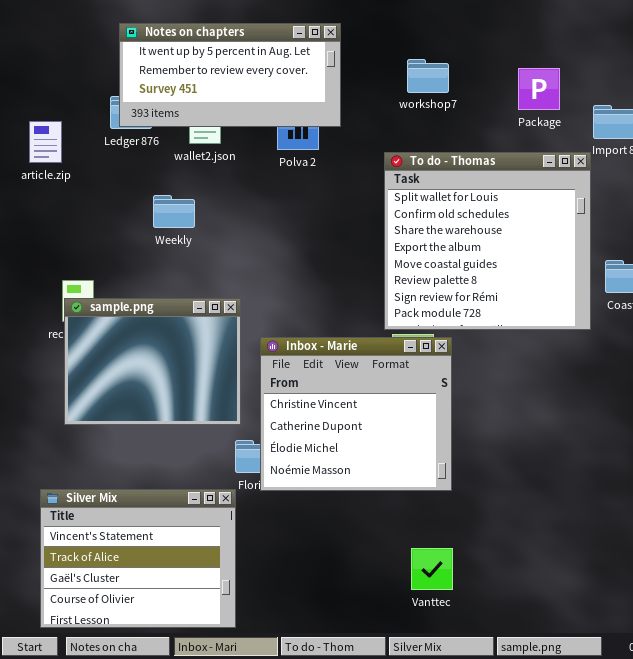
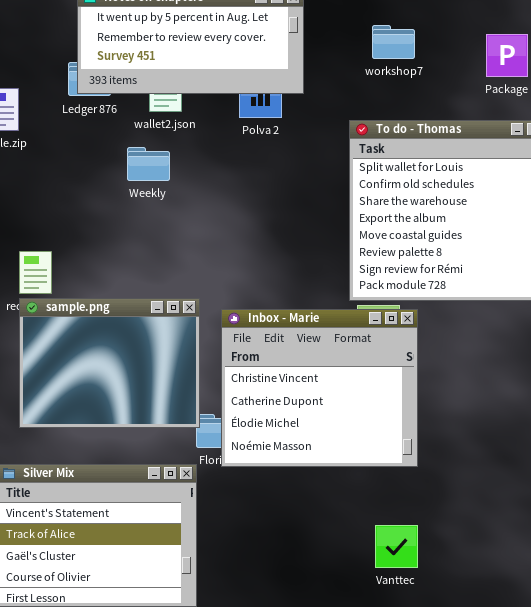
Weekly: [153,195,195,228] -> [127,147,170,181], moved
sample.png: [64,298,241,425] -> [19,298,200,428], moved

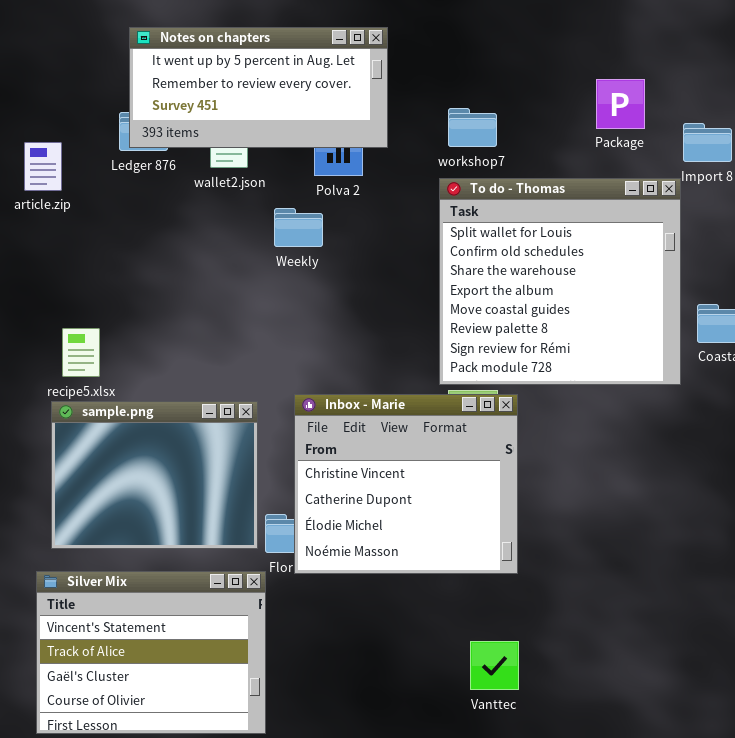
workshop7: [372,25,415,59] -> [448,108,497,147], moved
Weekly: [127,147,170,181] -> [274,208,323,247], moved
sample.png: [19,298,200,428] -> [51,401,258,549], moved

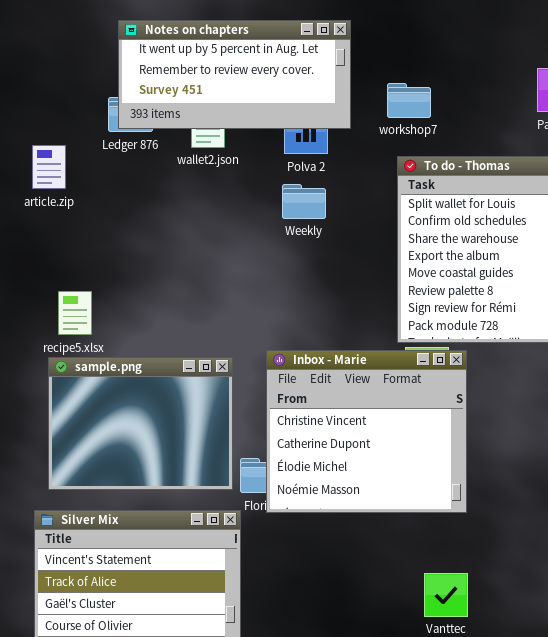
workshop7: [448,108,497,147] -> [387,83,431,118], moved
article.zip: [24,142,62,191] -> [32,145,66,189], moved
Weekly: [274,208,323,247] -> [282,184,326,219], moved

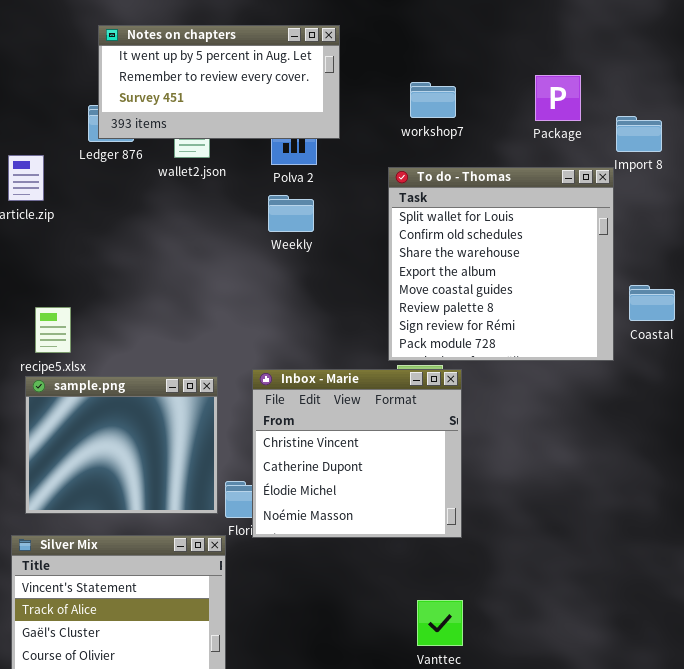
workshop7: [387,83,431,118] -> [410,82,456,118], moved

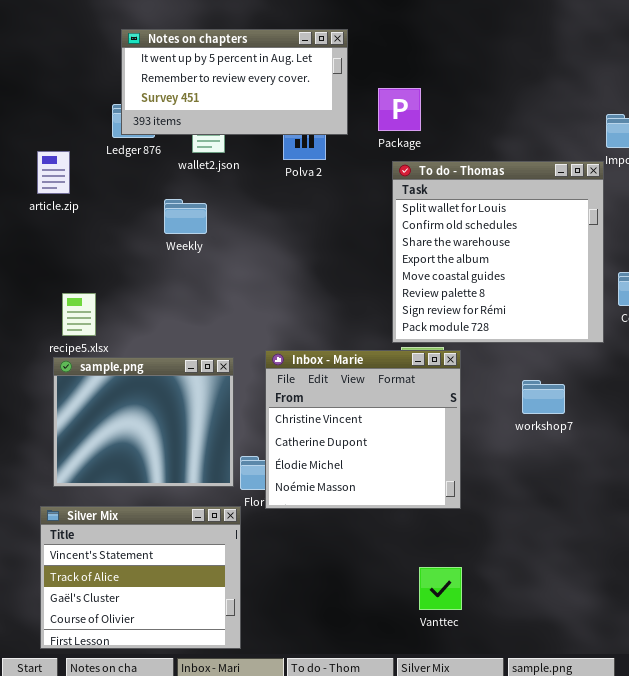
Package: [535,75,581,121] -> [378,88,421,131], moved
workshop7: [410,82,456,118] -> [522,380,565,414], moved
Weekly: [268,195,314,232] -> [164,199,207,234], moved

